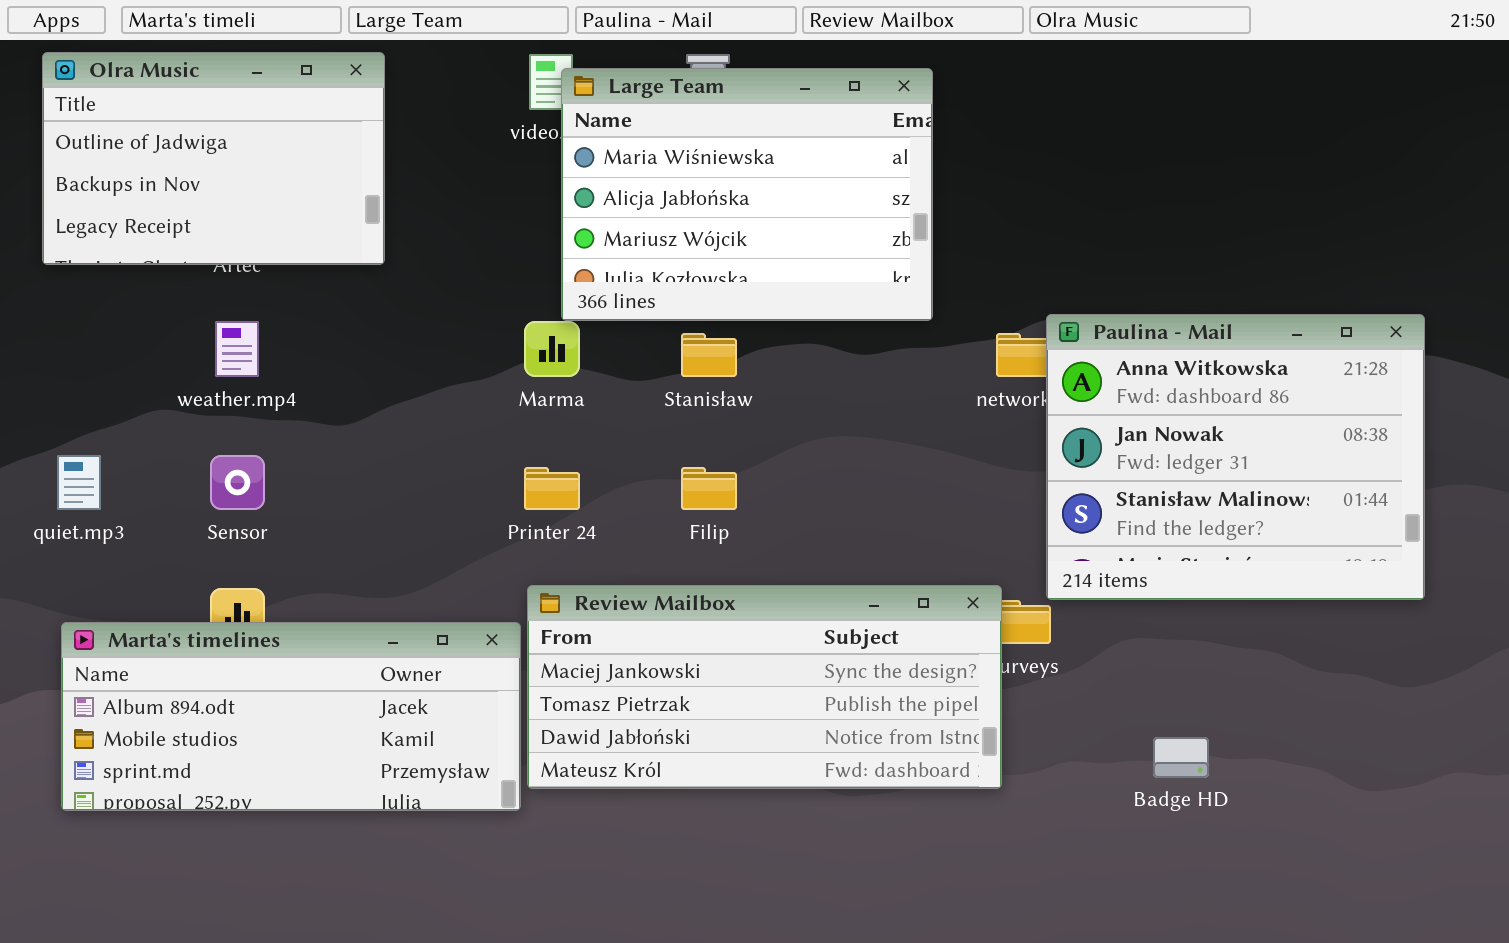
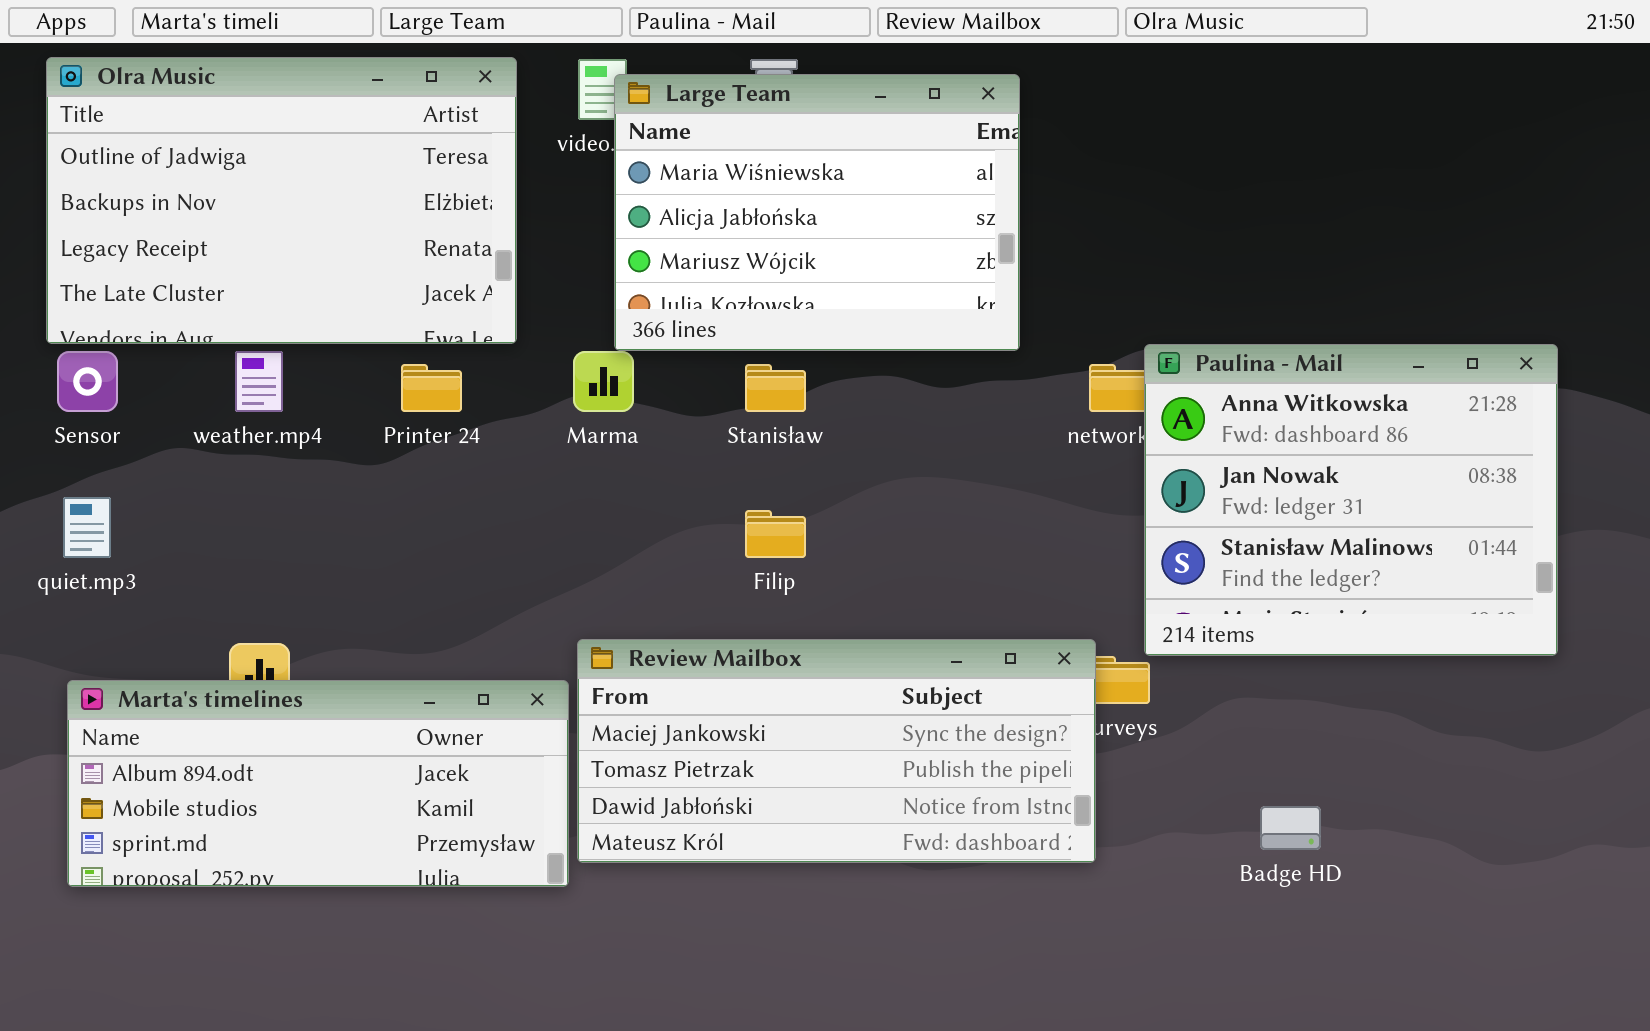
Olra Music: [42,52,385,265] -> [46,57,517,344], resized
Sensor: [210,455,265,510] -> [57,351,118,412], moved
Printer 24: [524,467,580,510] -> [401,364,462,412], moved

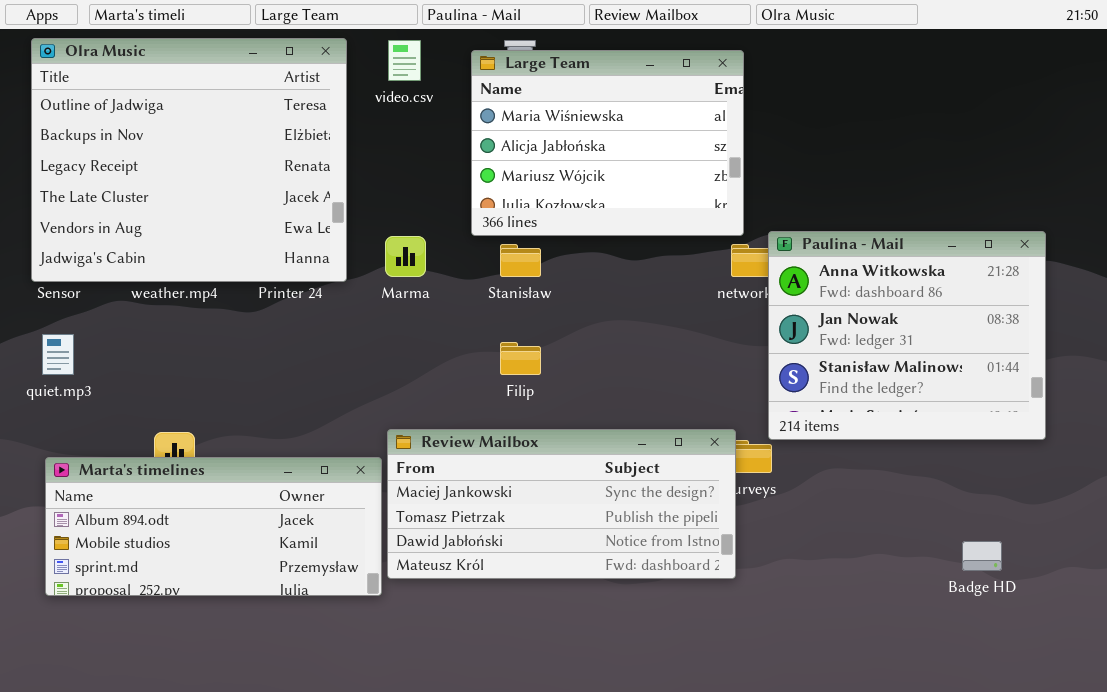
Olra Music: [46,57,517,344] -> [31,38,347,282], resized
Large Team: [614,74,1020,351] -> [471,50,744,236], moved
Badge HD: [1260,806,1321,850] -> [962,541,1002,571], moved

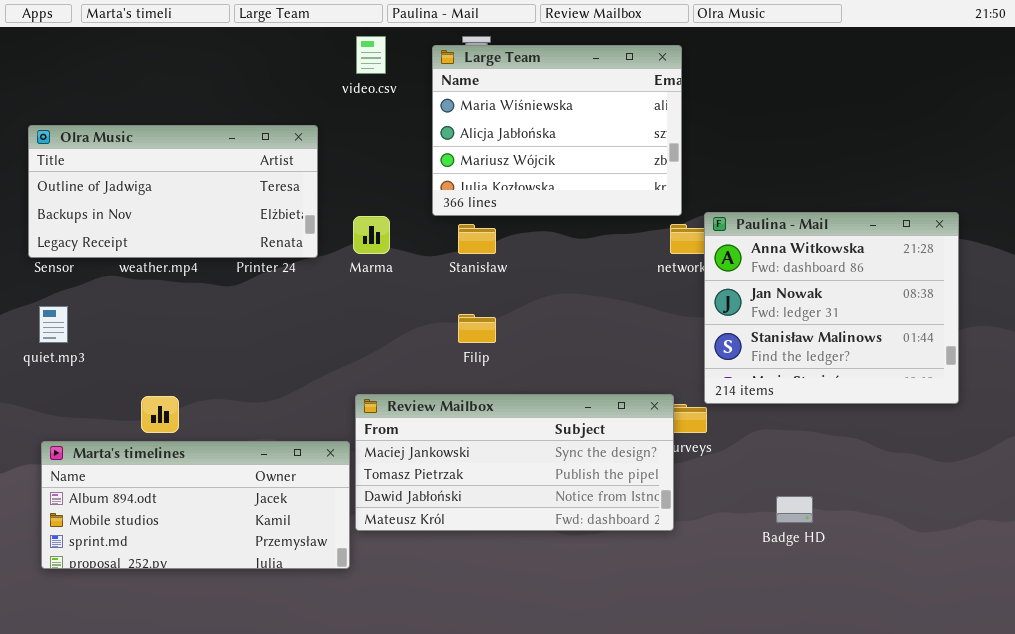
Olra Music: [31,38,347,282] -> [28,125,318,258], resized
Marta's timelines: [45,457,382,596] -> [41,441,350,569], moved
Badge HD: [962,541,1002,571] -> [776,496,813,523], moved

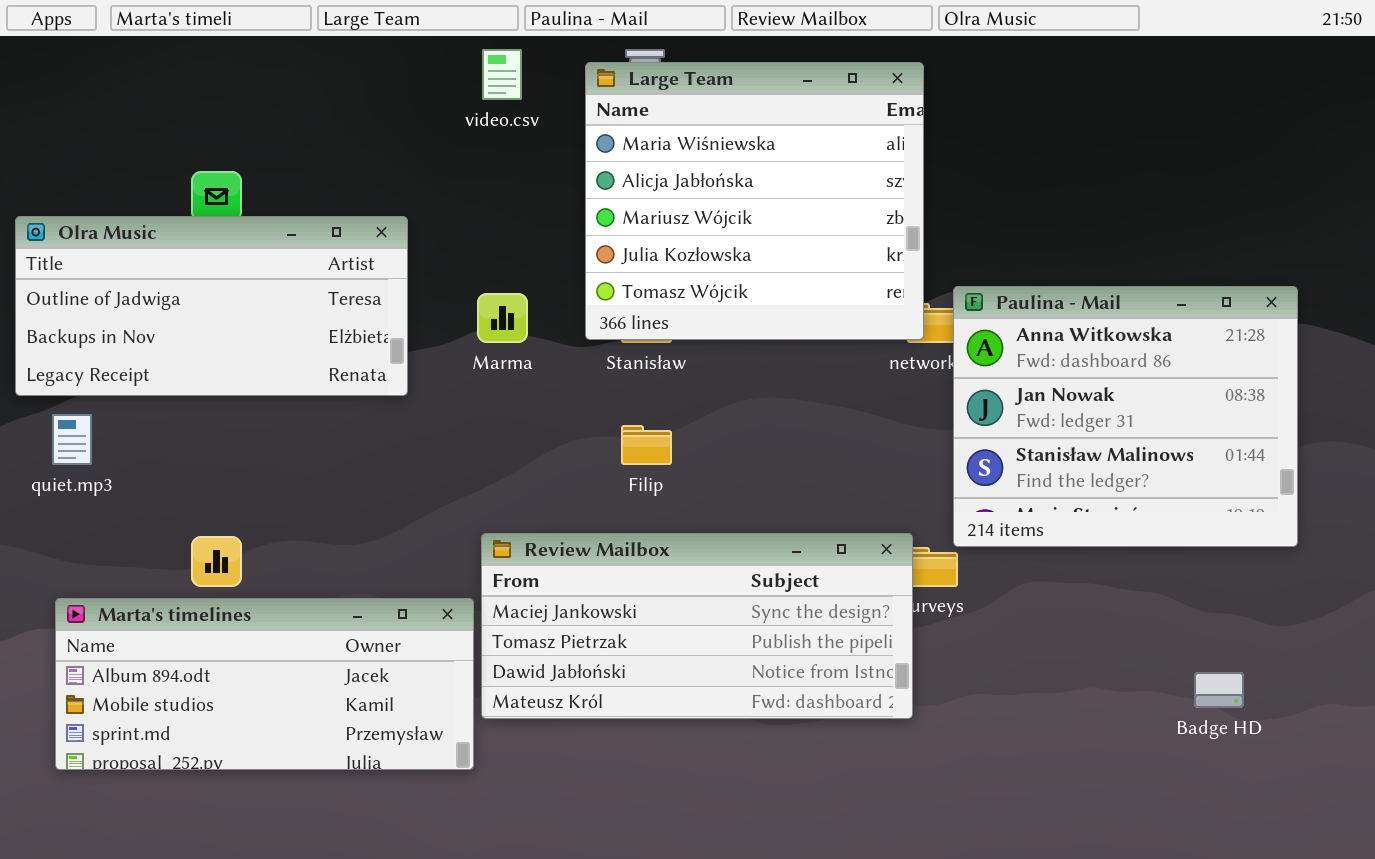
Large Team: [432,45,682,216] -> [585,62,924,340], resized
Olra Music: [28,125,318,258] -> [15,216,408,396], moved
Badge HD: [776,496,813,523] -> [1194,672,1244,708], moved

